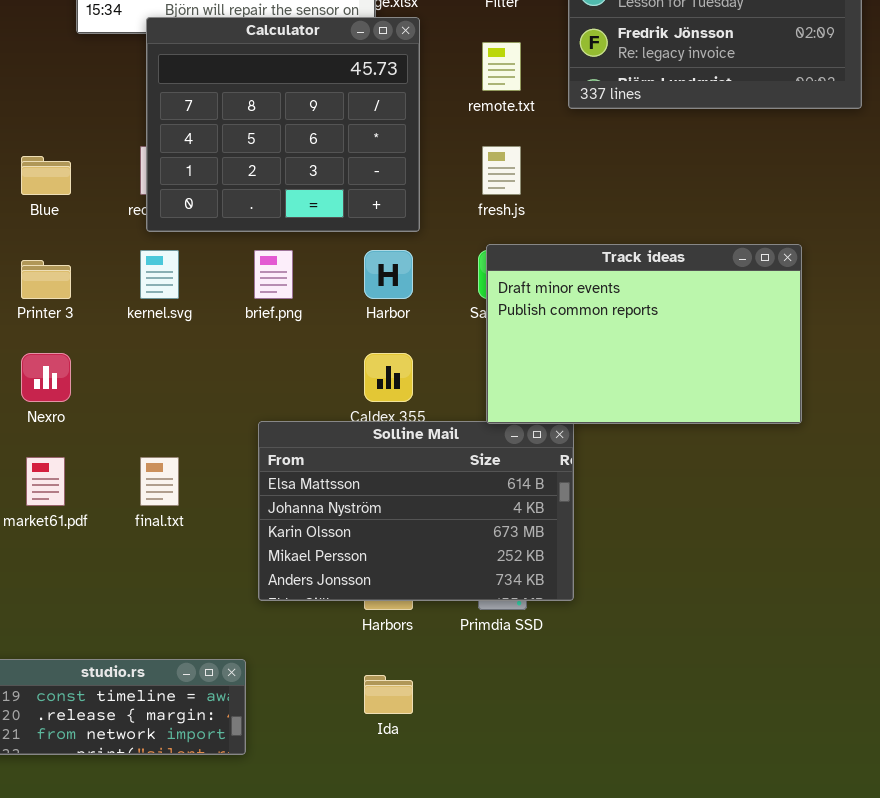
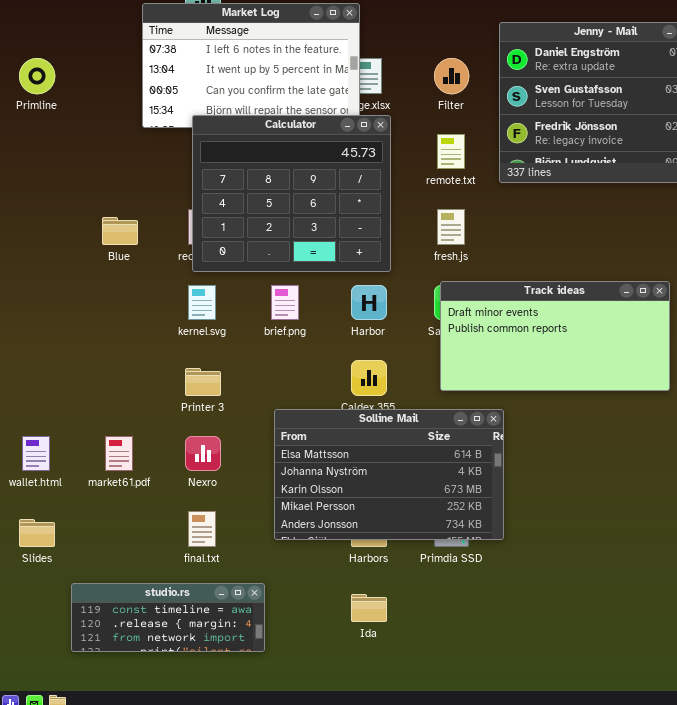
Track ideas: [486,244,802,424] -> [440,281,670,391], resized
Printer 3: [21,260,71,299] -> [185,368,221,396], moved
Nexro: [21,353,71,402] -> [185,436,221,471], moved
final.txt: [140,457,179,506] -> [188,511,216,547], moved

